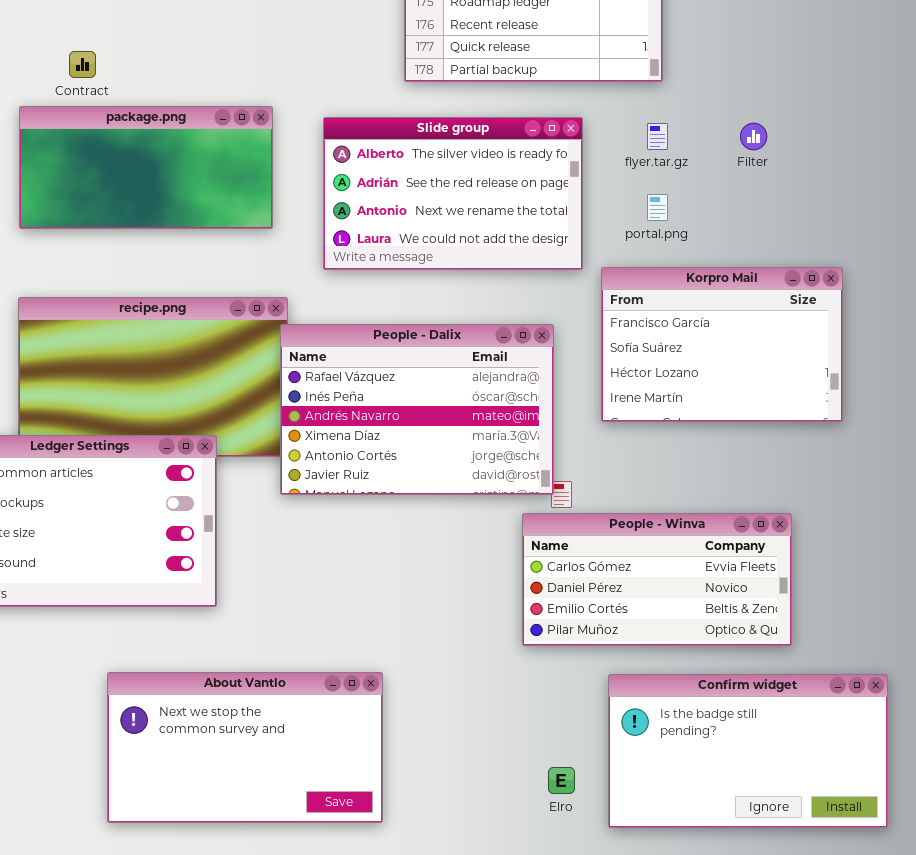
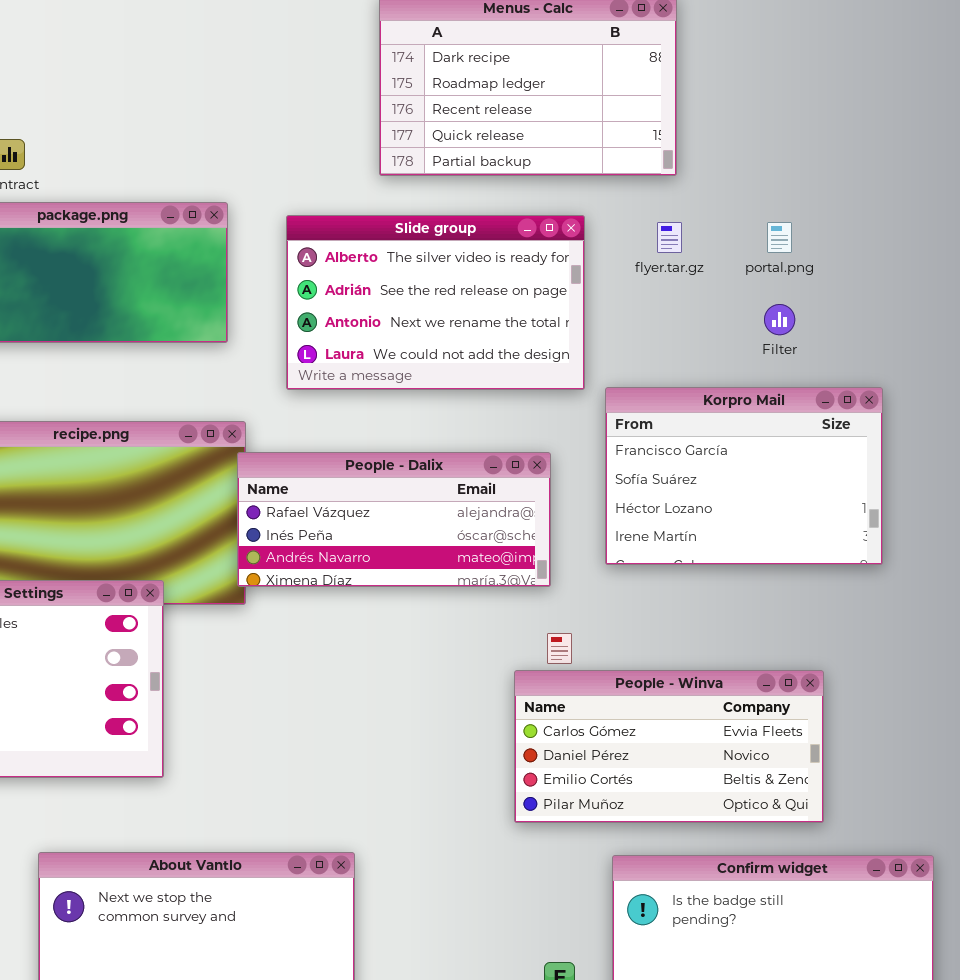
Filter: [740,123,767,150] -> [764,304,795,335], moved
portal.png: [647,194,668,221] -> [767,222,792,253], moved
People - Dalix: [280,324,554,495] -> [237,452,551,587], resized

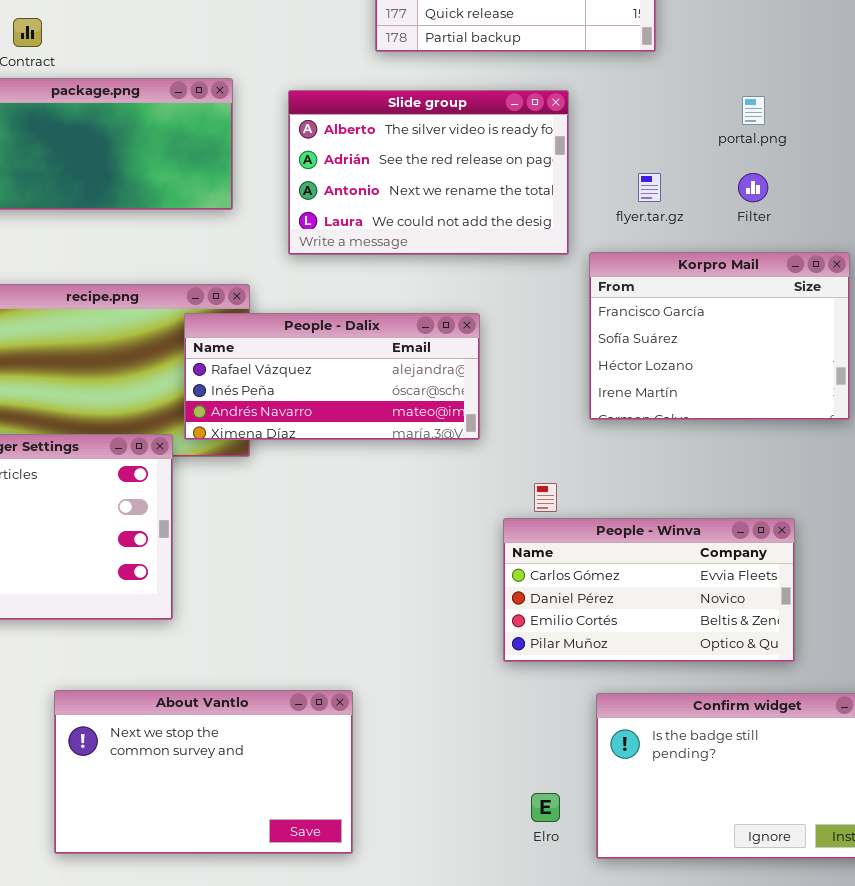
flyer.tar.gz: [657,222,682,253] -> [638,173,661,202], moved
People - Dalix: [237,452,551,587] -> [184,313,480,440], moved

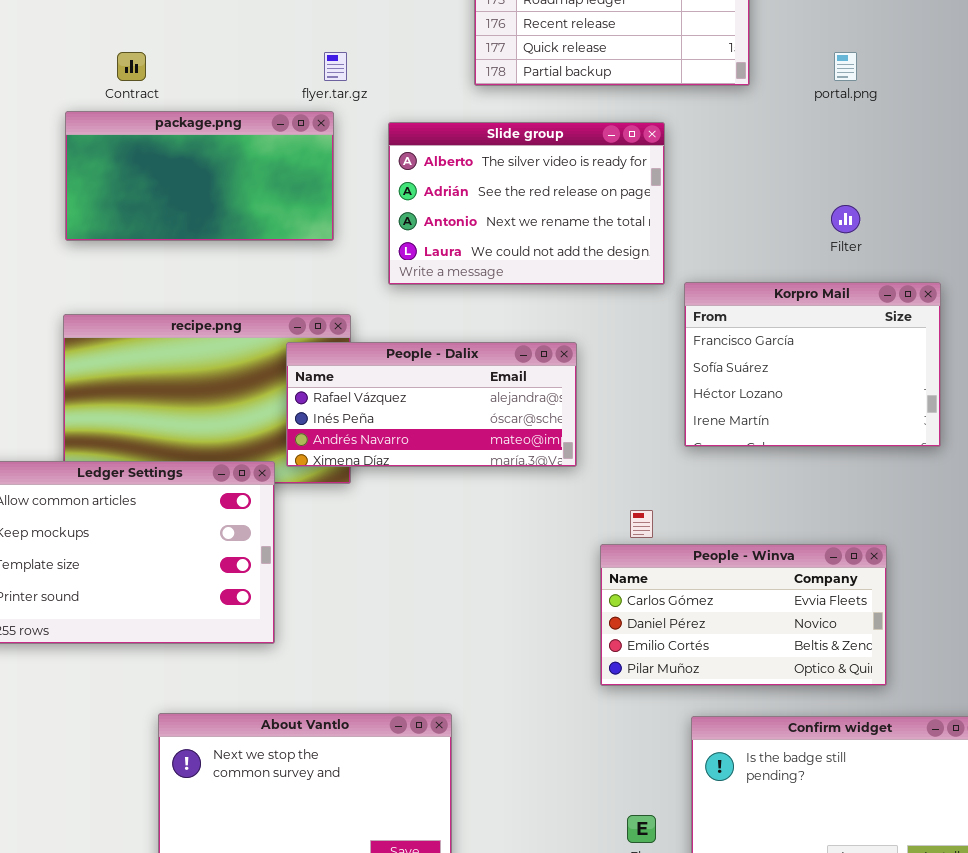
portal.png: [742,96,765,125] -> [834,52,857,81], moved
flyer.tar.gz: [638,173,661,202] -> [324,52,347,81], moved

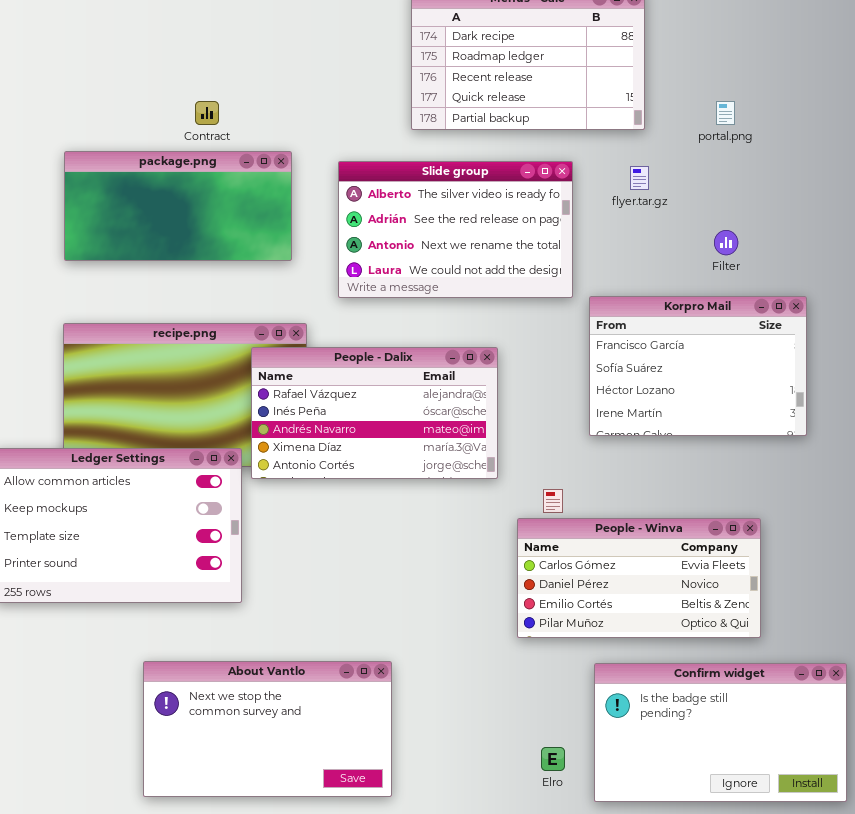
Contract: [117,52,146,81] -> [195,101,219,125], moved
flyer.tar.gz: [324,52,347,81] -> [630,166,649,190], moved
People - Dalix: [286,342,577,467] -> [251,347,498,479], resized

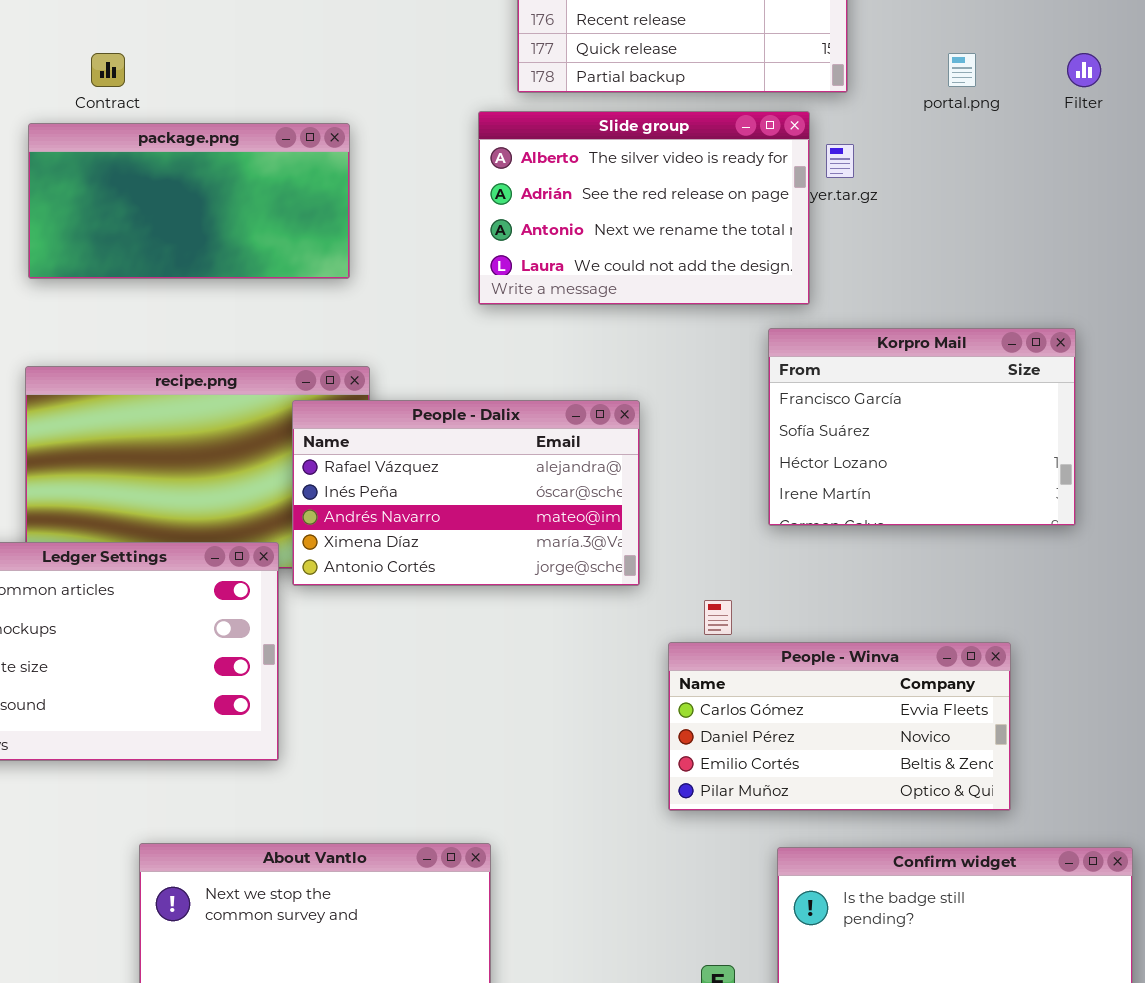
Contract: [195,101,219,125] -> [91,53,125,87], moved
Slide group: [338,161,573,298] -> [478,111,810,305], moved
Filter: [714,230,738,255] -> [1067,53,1101,87], moved

